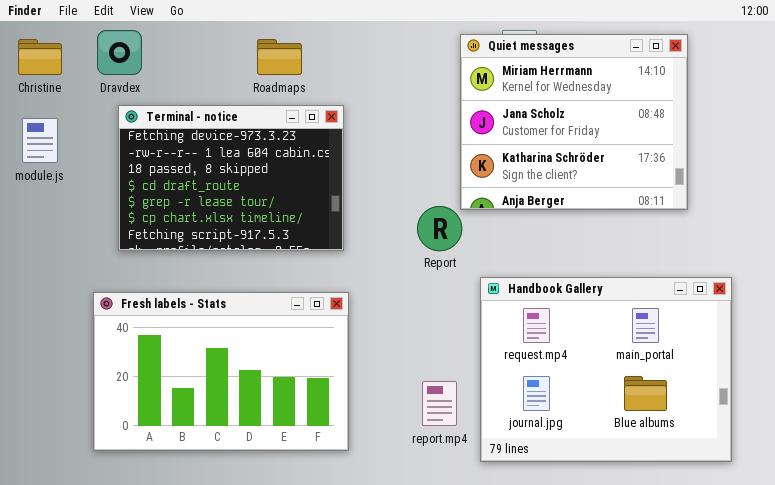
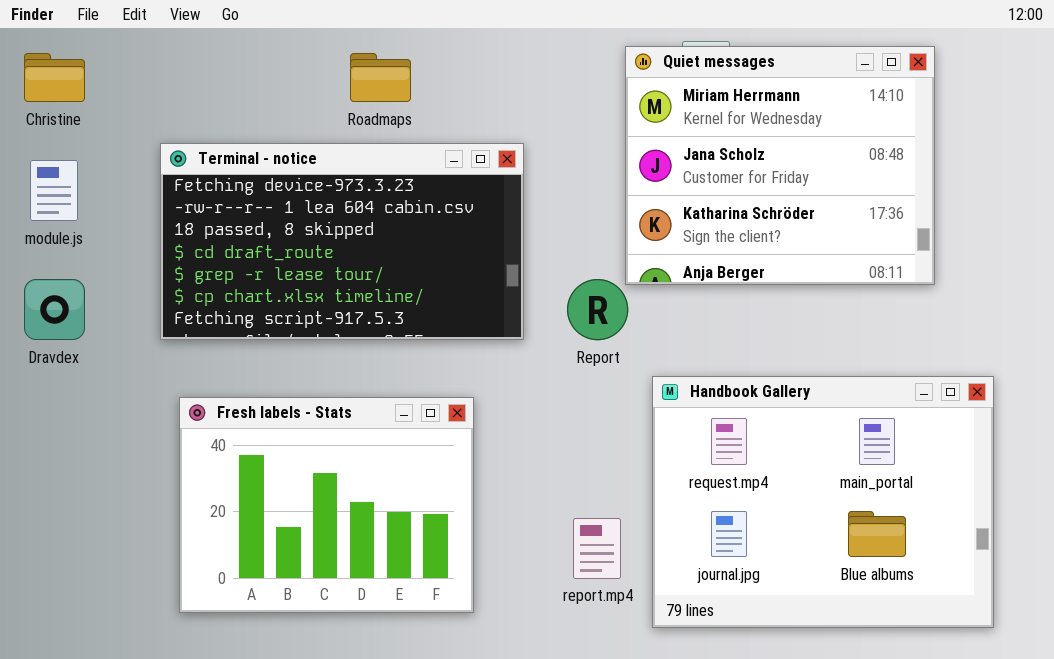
Dravdex: [97,30,142,75] -> [24,279,85,340], moved
Terminal - notice: [118,105,344,251] -> [160,143,524,340], resized
Fresh labels - Stats: [93,292,349,451] -> [179,397,474,613], resized

